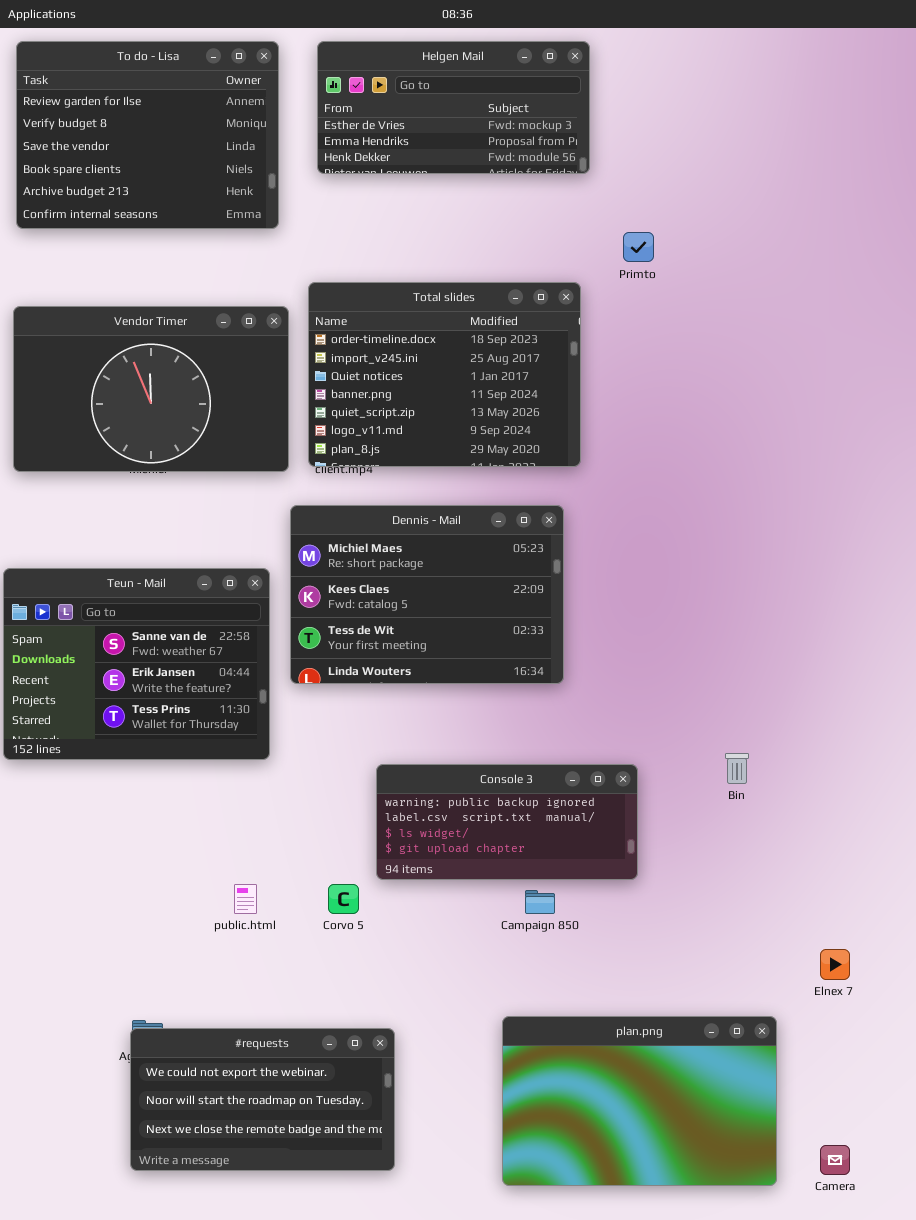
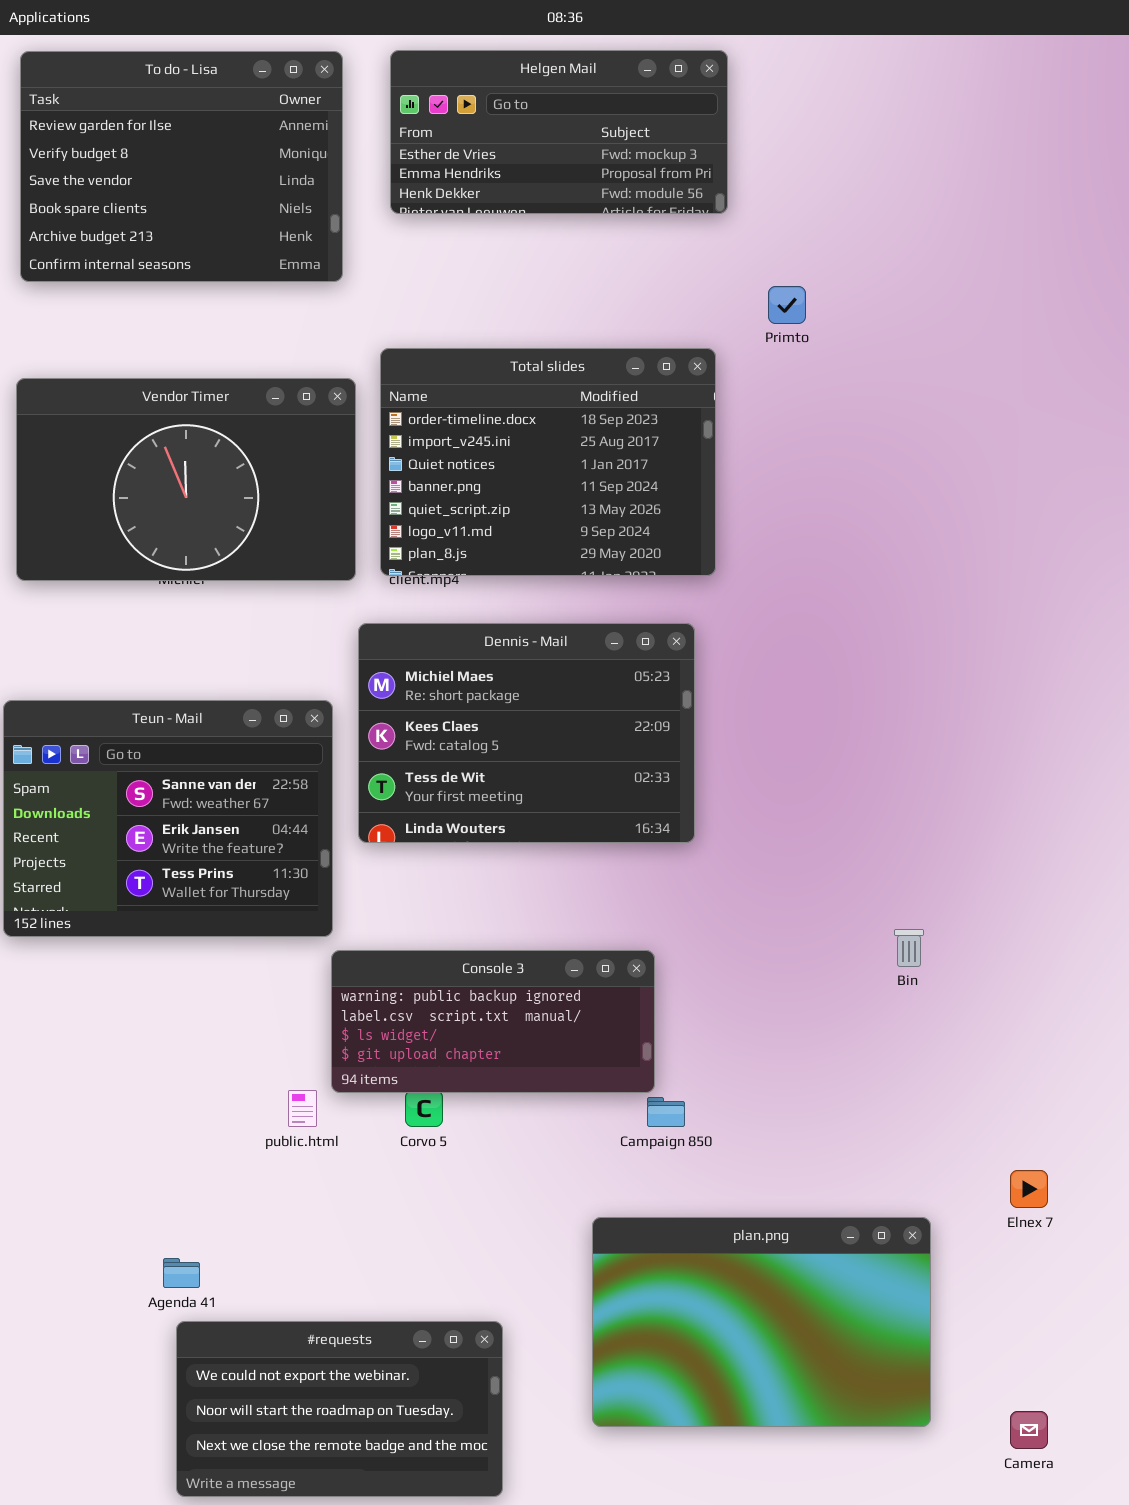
Console 3: [376,764,638,880] -> [331,950,655,1093], moved
plan.png: [502,1016,777,1186] -> [592,1217,931,1427], moved
#requests: [130,1028,395,1171] -> [176,1321,503,1497], moved

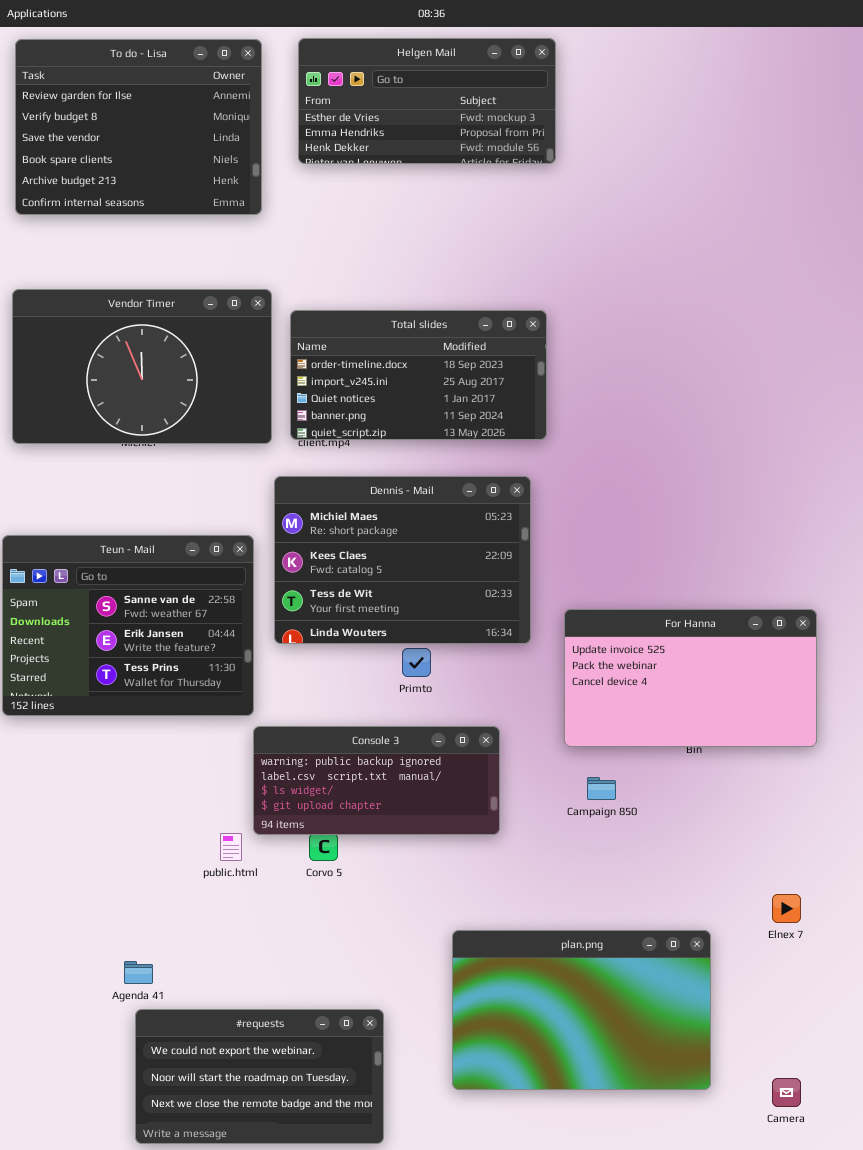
Primto: [768,286,806,324] -> [402,648,431,677], moved
Total slides: [380,348,716,576] -> [290,310,547,440], resized
For Hanna: none -> [564,609,817,747], opened
Campaign 850: [647,1097,685,1127] -> [587,777,616,800], moved

